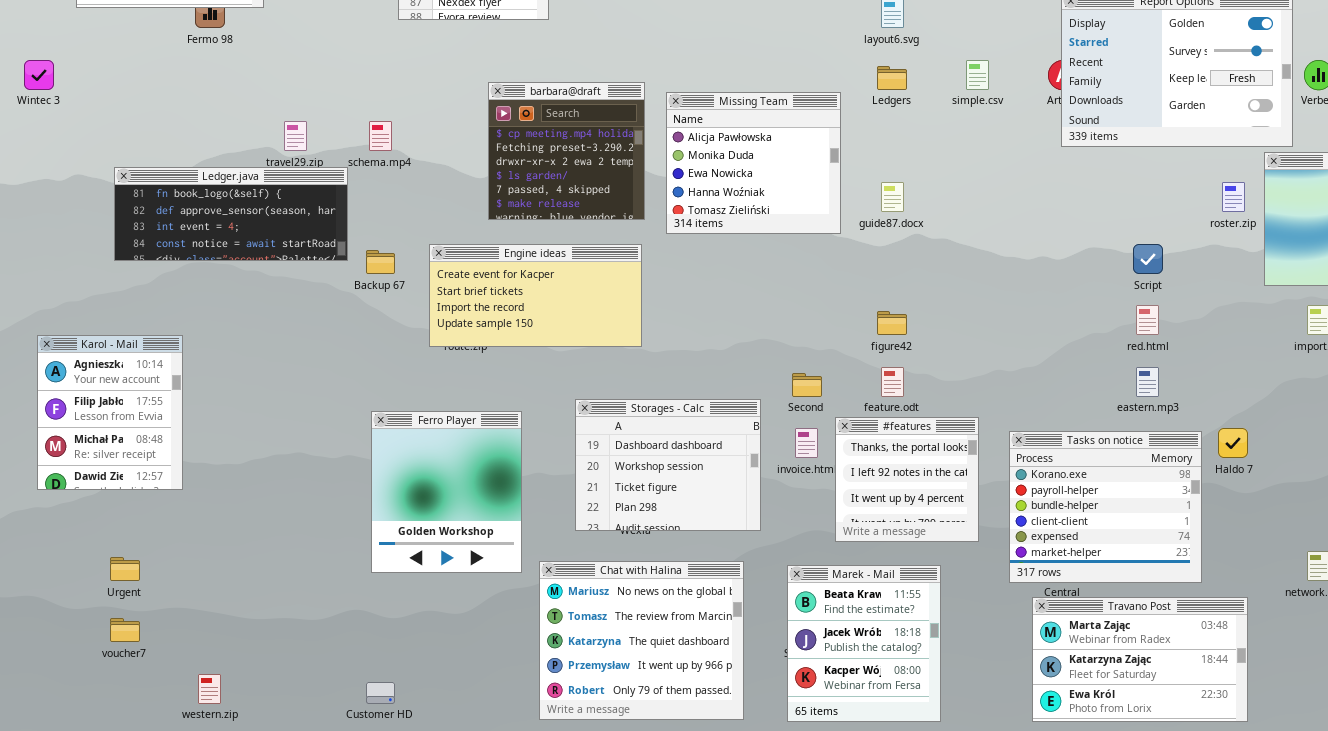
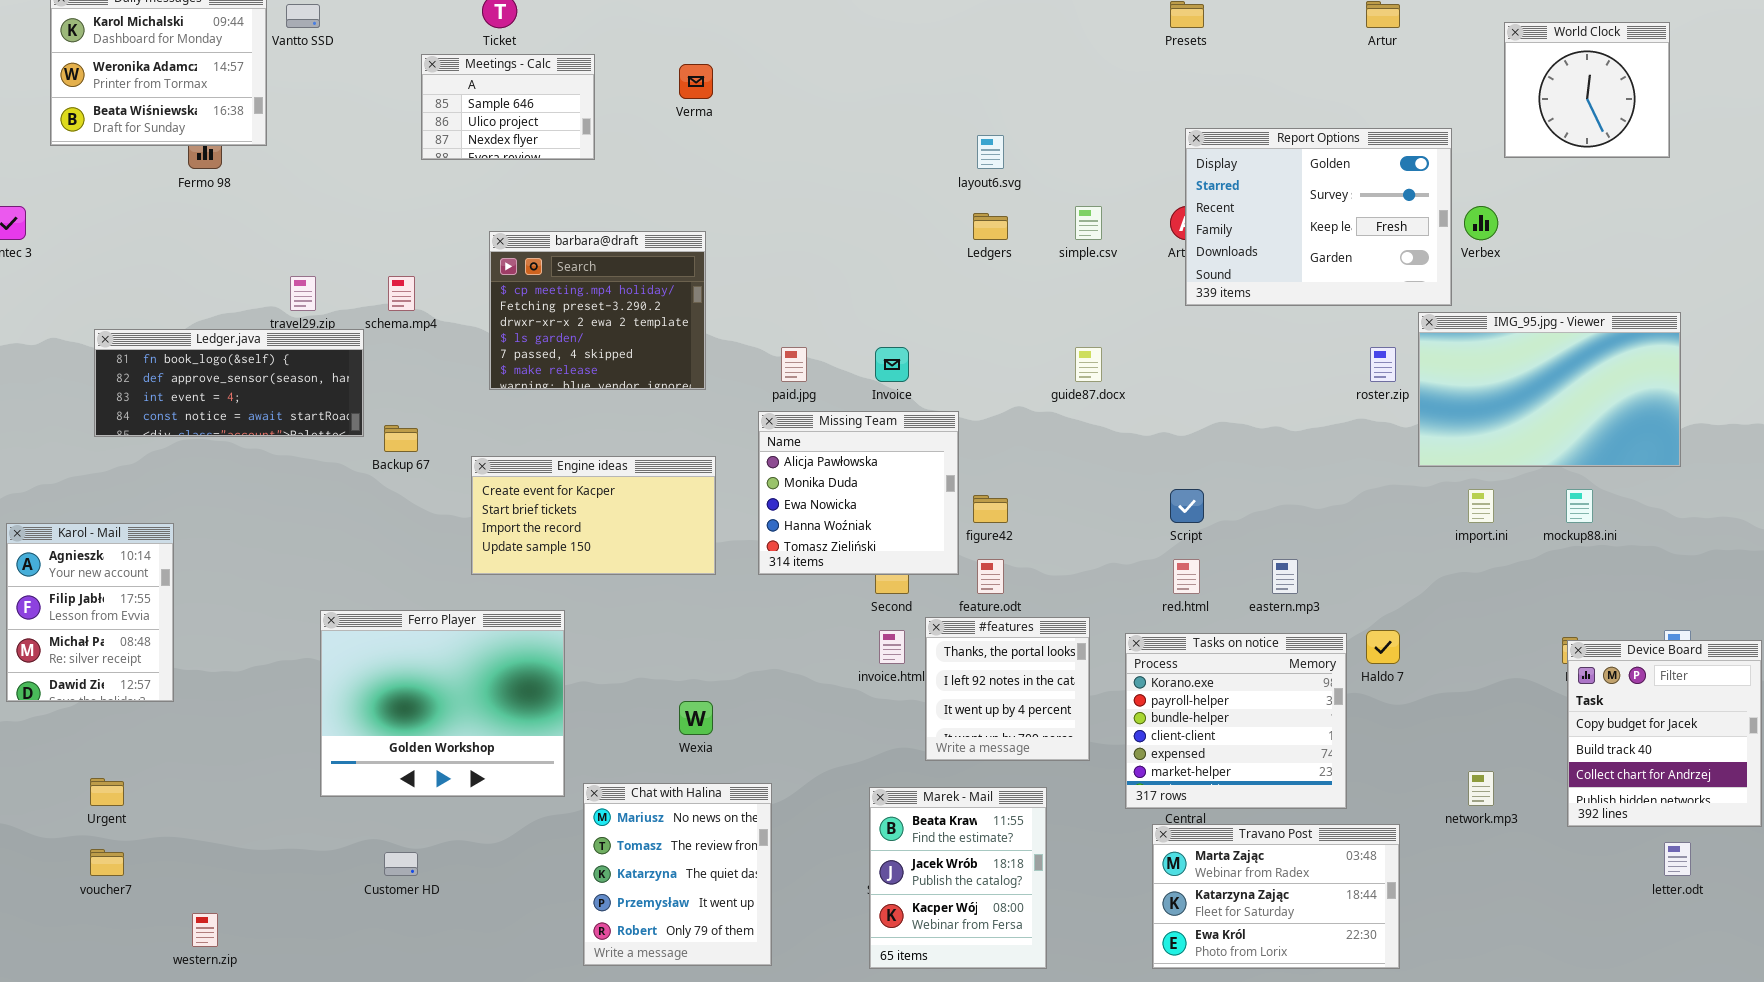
barbara@draft: [488,82,645,220] -> [489,231,706,390], resized
Missing Team: [666,92,841,234] -> [758,411,959,575], moved
guide87.docx: [881,182,904,212] -> [1075,347,1102,382], moved
Engine ideas: [429,244,642,347] -> [471,456,716,575], moved
Script: [1133,244,1163,274] -> [1170,489,1204,523], moved
red.html: [1136,305,1159,335] -> [1173,559,1200,594], moved
Storages - Calc: [575,399,761,531] -> none, closed
Ferro Player: [371,411,522,573] -> [320,610,565,797], resized
Chat with Halina: [539,561,744,720] -> [583,783,772,966], resized
Customer HD: [366,682,395,704] -> [384,852,418,876], moved

